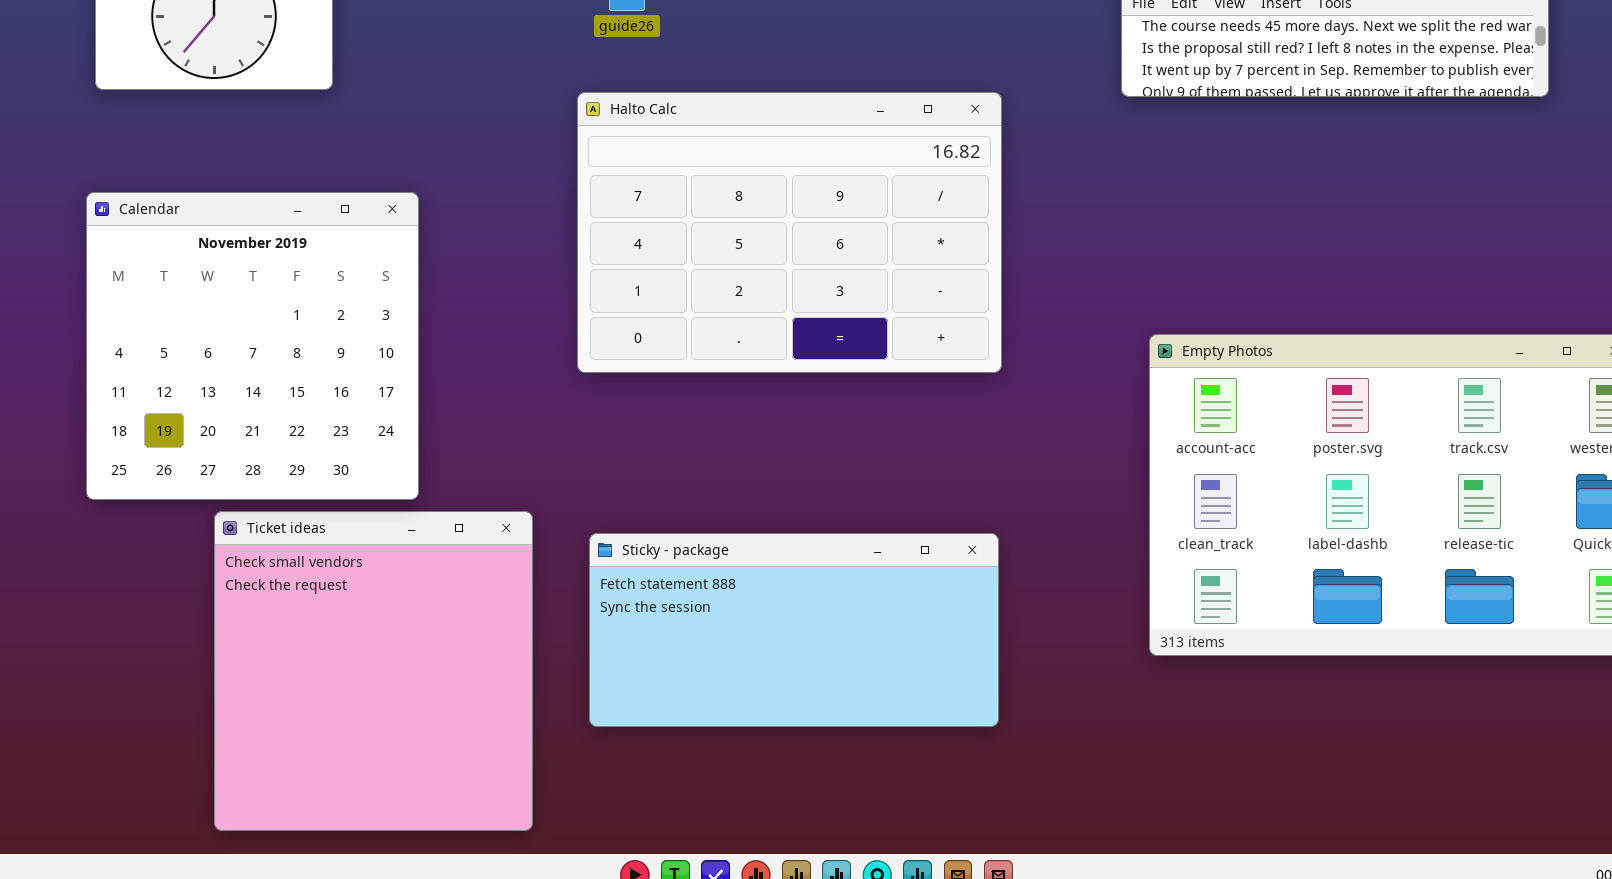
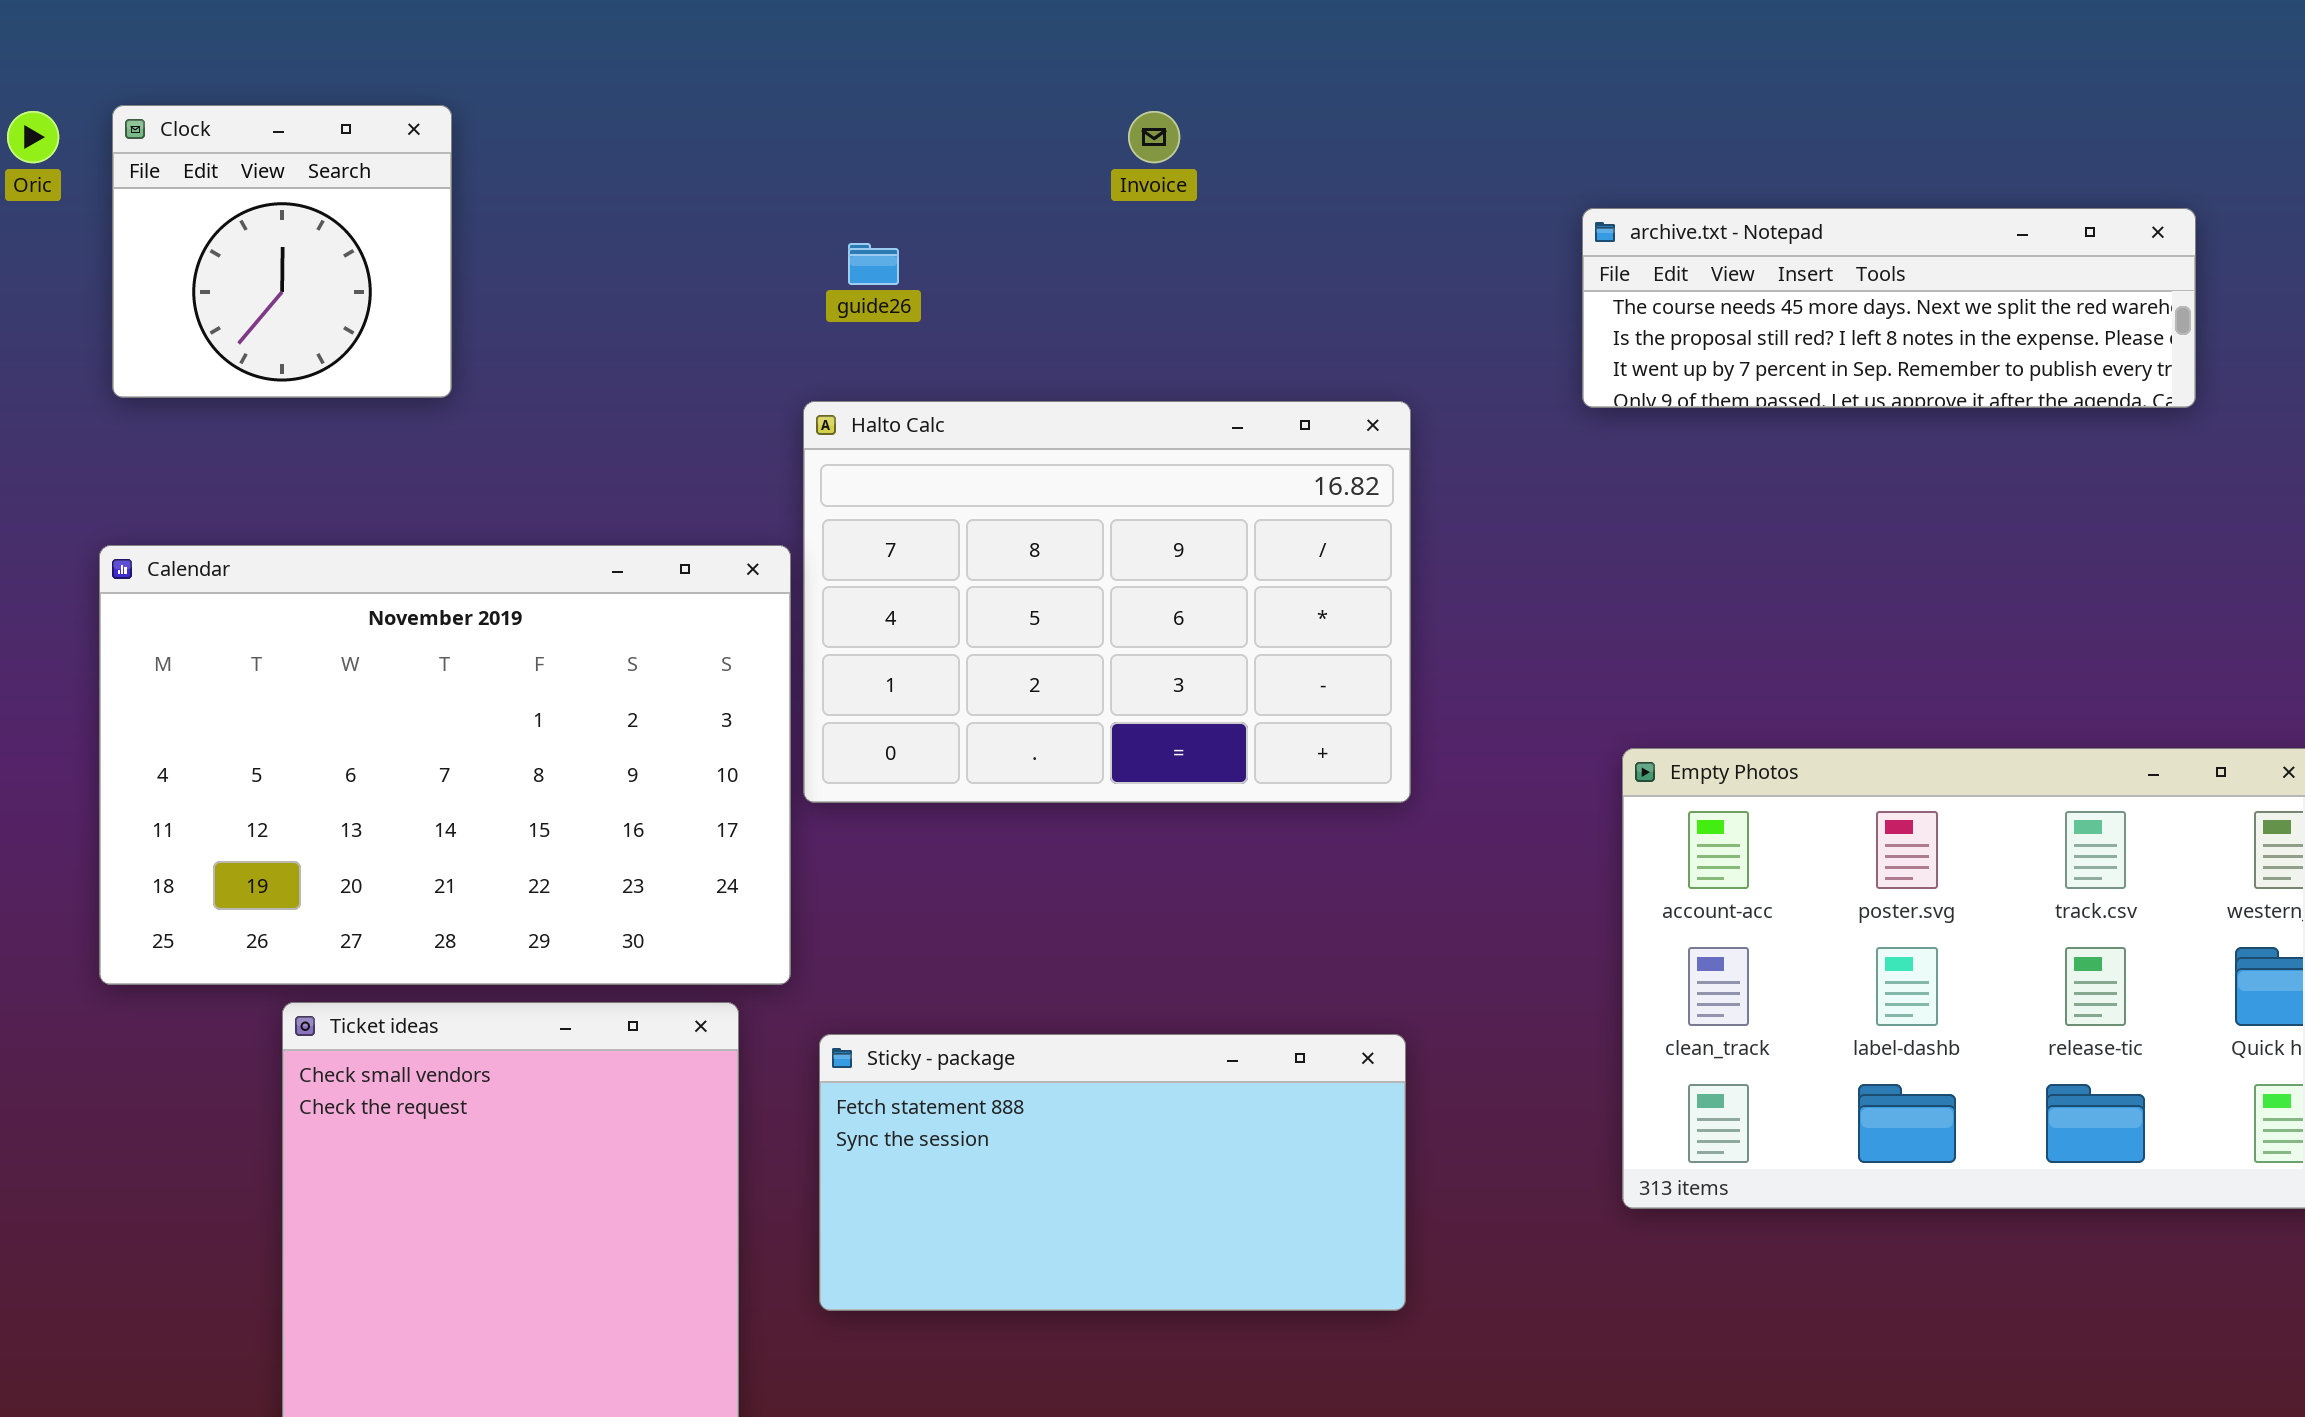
Calendar: [86,192,419,500] -> [99,545,791,985], resized

